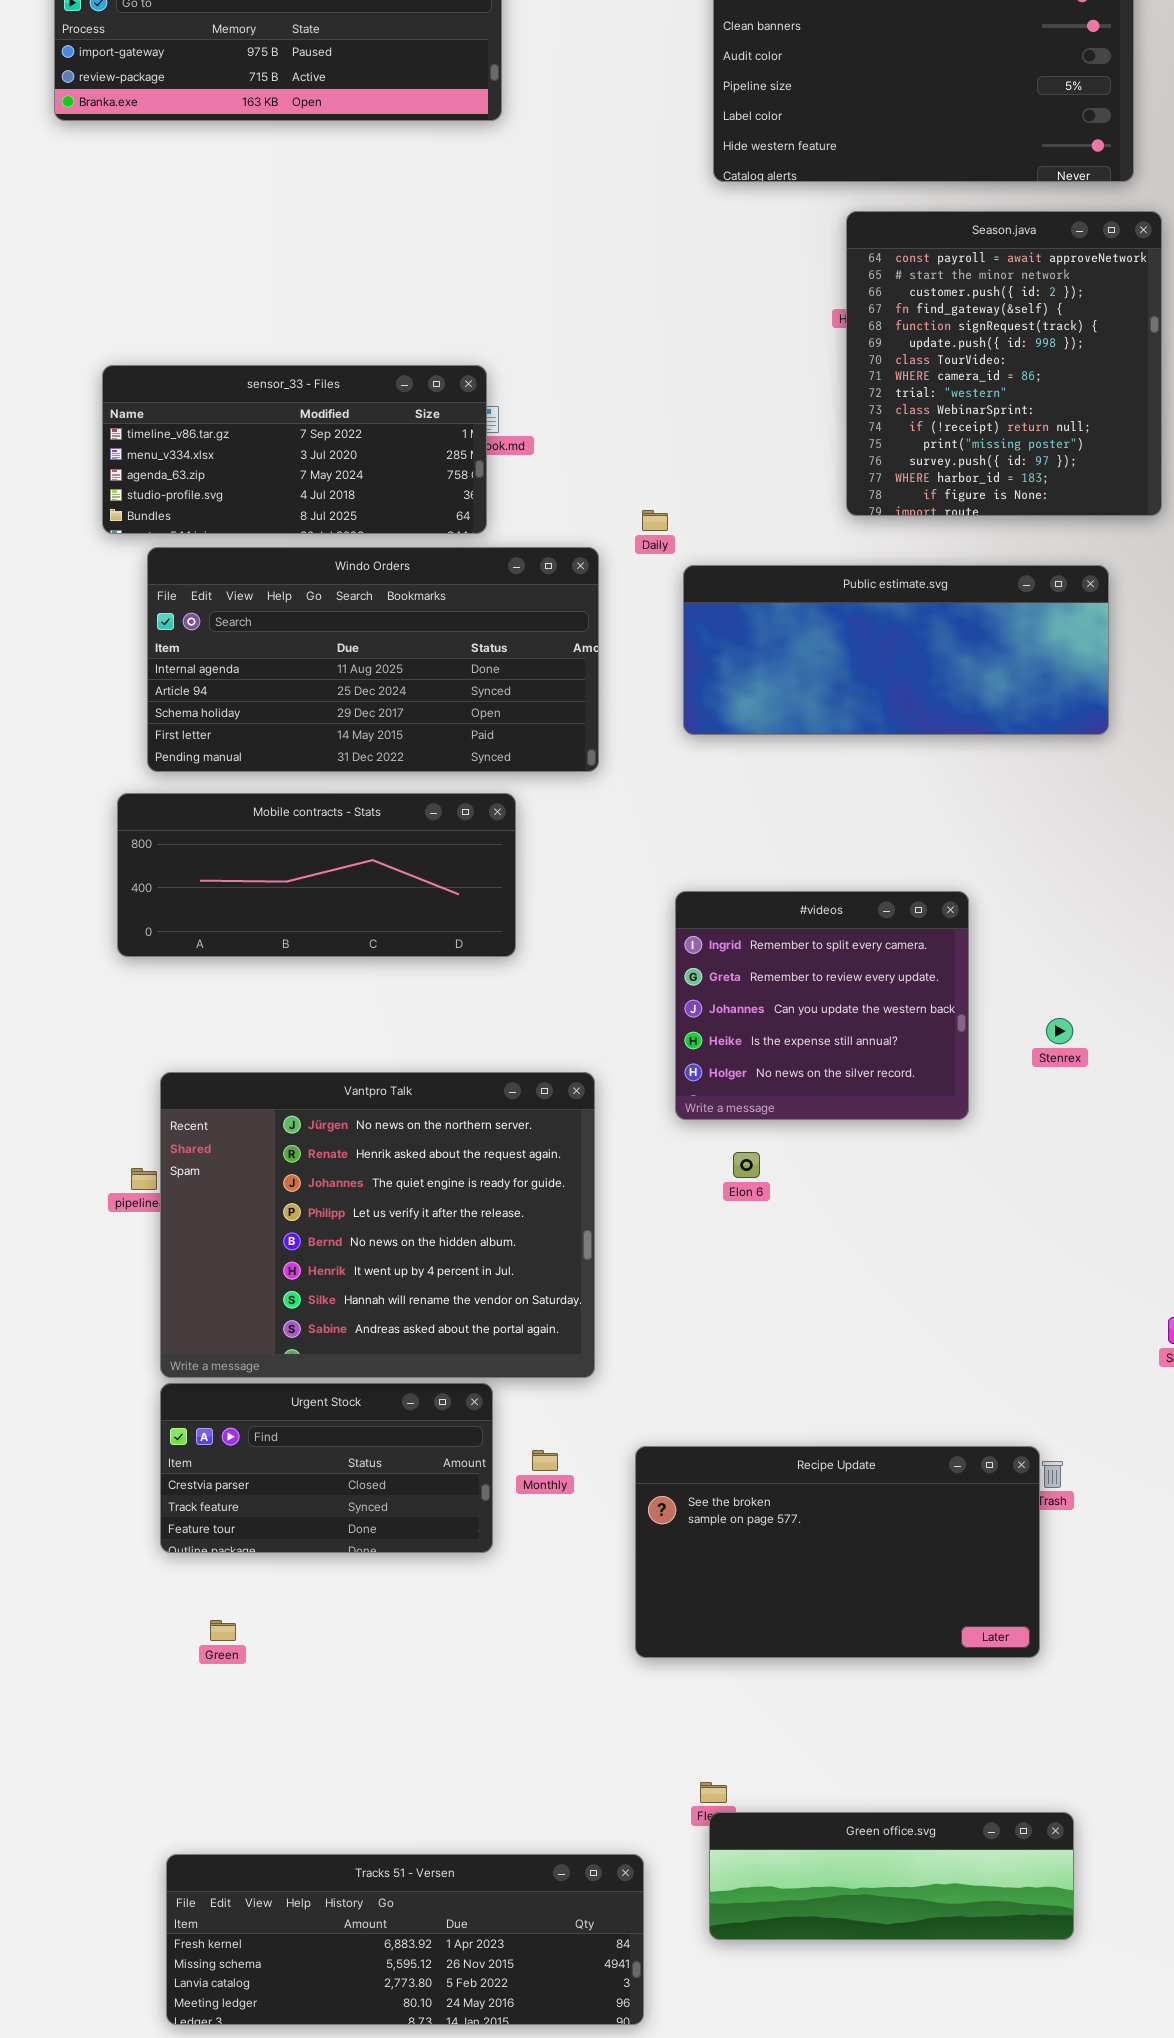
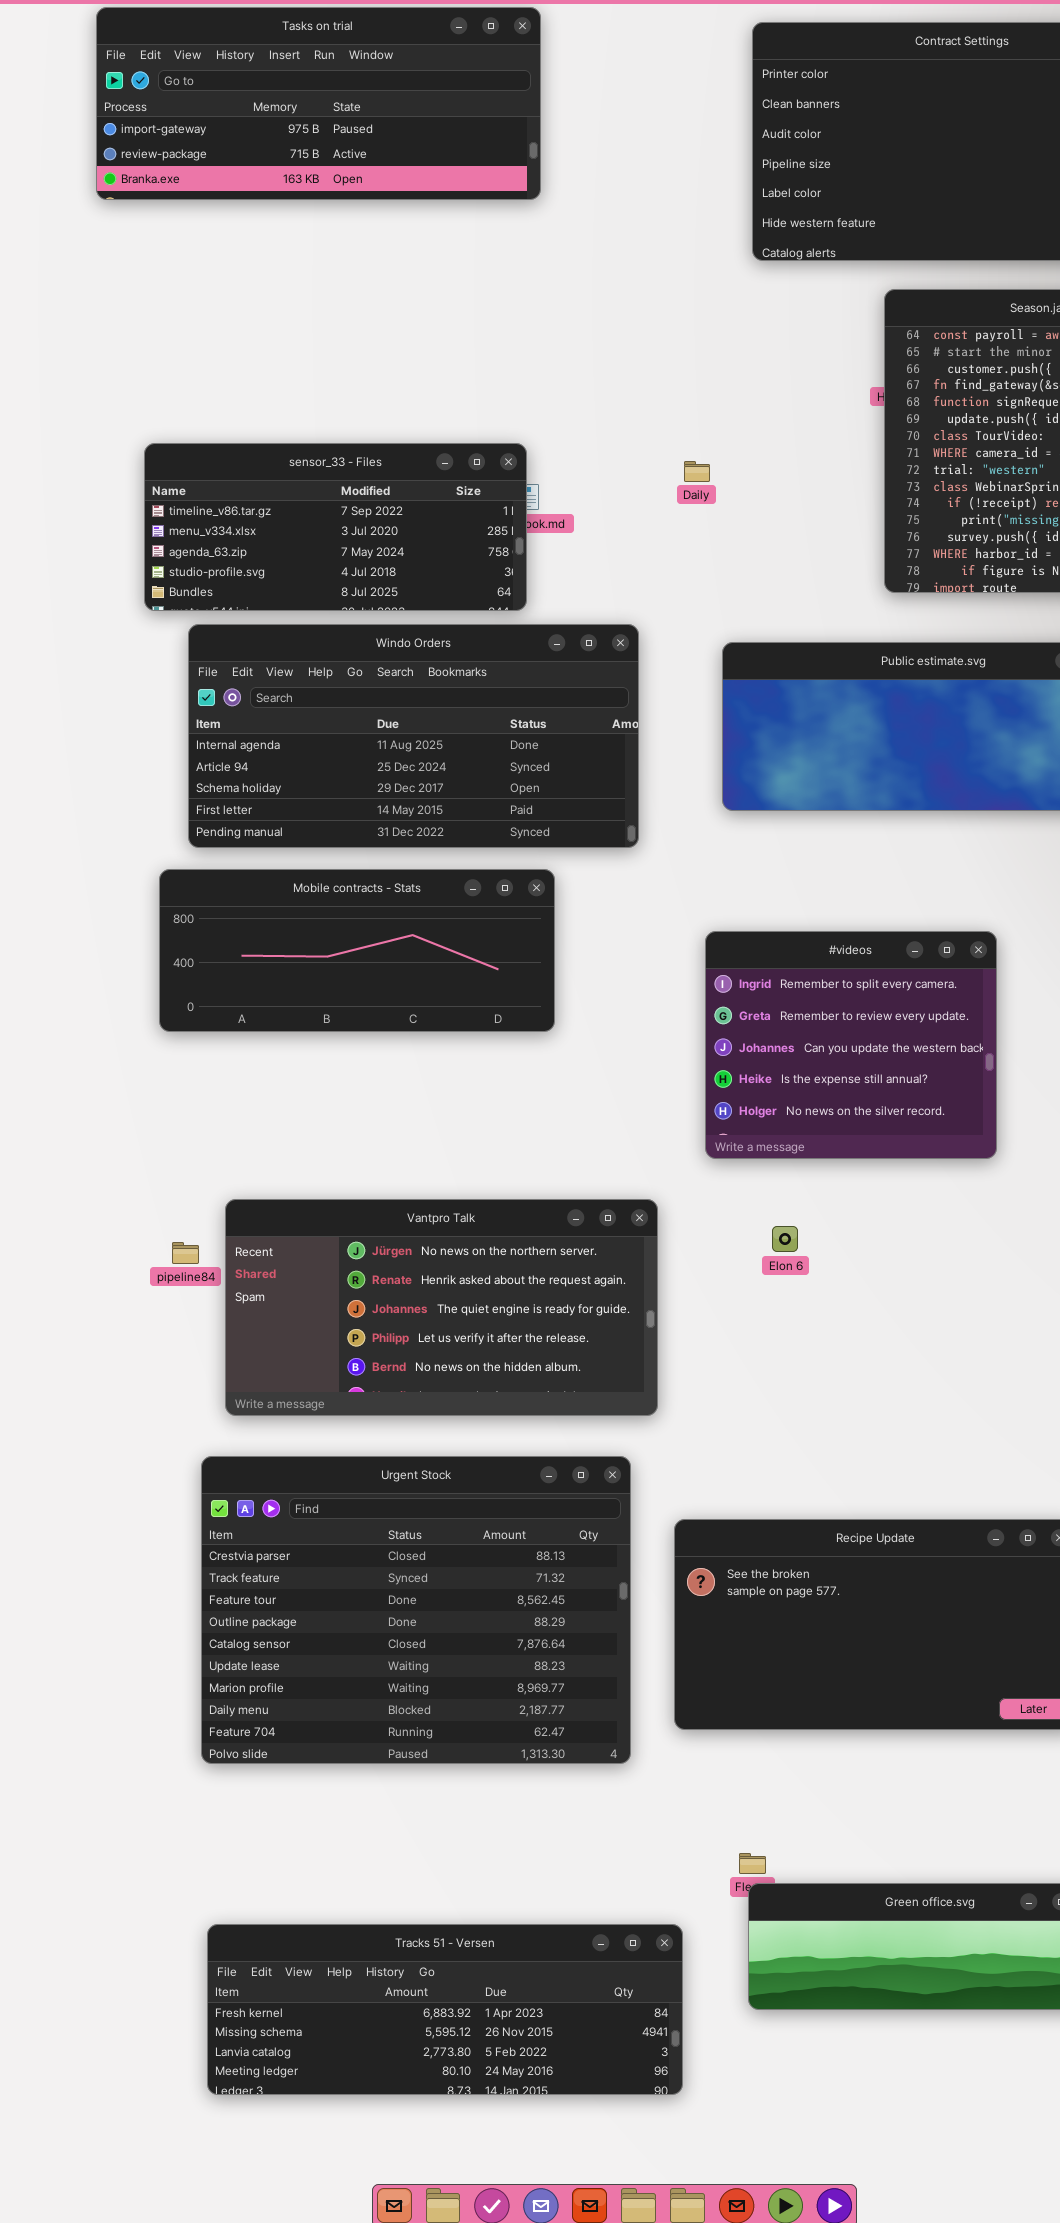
Daily: [642,510,668,531] -> [684,461,710,482], moved
#videos: [675,891,969,1120] -> [705,931,997,1159], moved
Vantpro Talk: [160,1072,595,1378] -> [225,1199,658,1416], moved, resized
Urgent Stock: [160,1383,493,1553] -> [201,1456,631,1764], resized

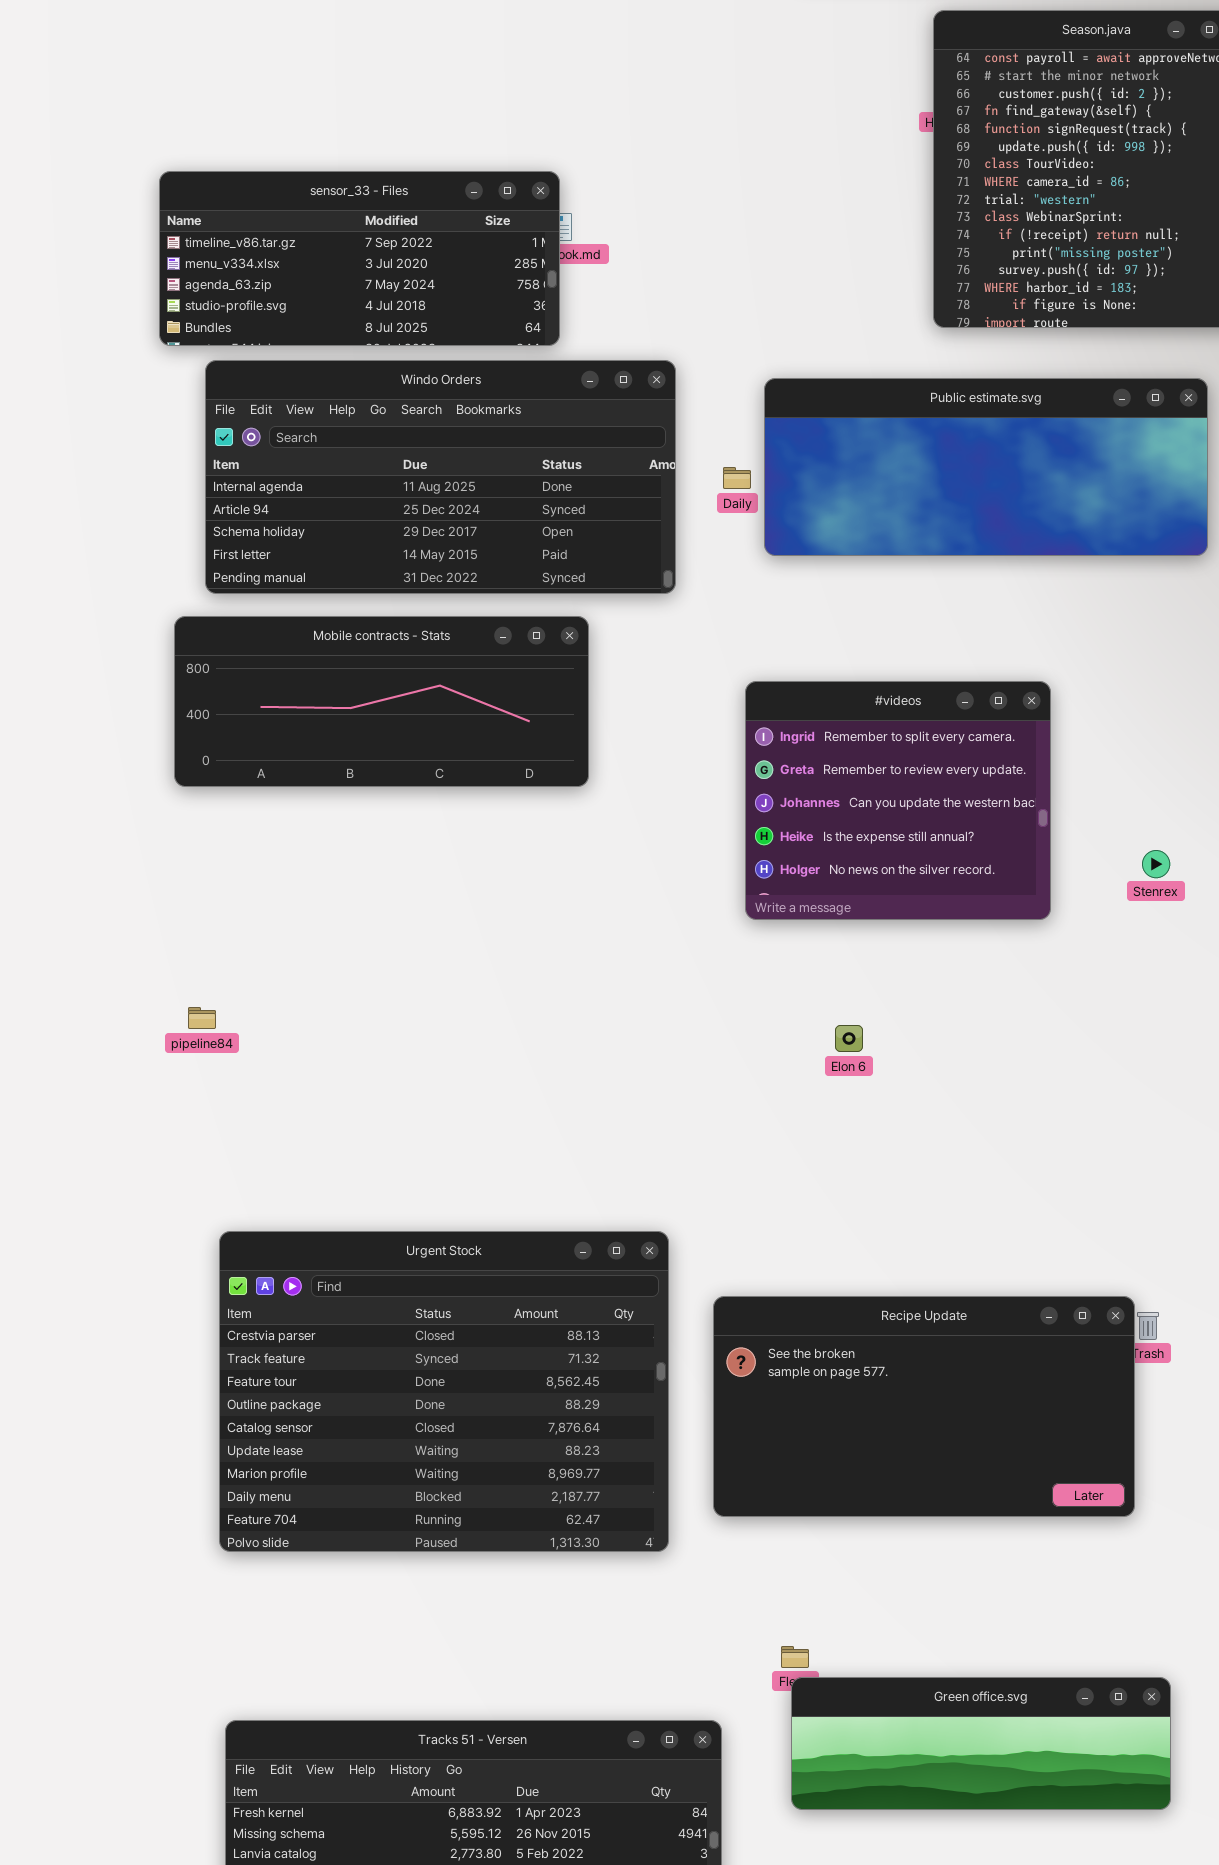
Daily: [684,461,710,482] -> [723,467,751,489], moved
Vantpro Talk: [225,1199,658,1416] -> none, closed
Elon 6: [772,1226,798,1252] -> [835,1025,863,1052], moved

